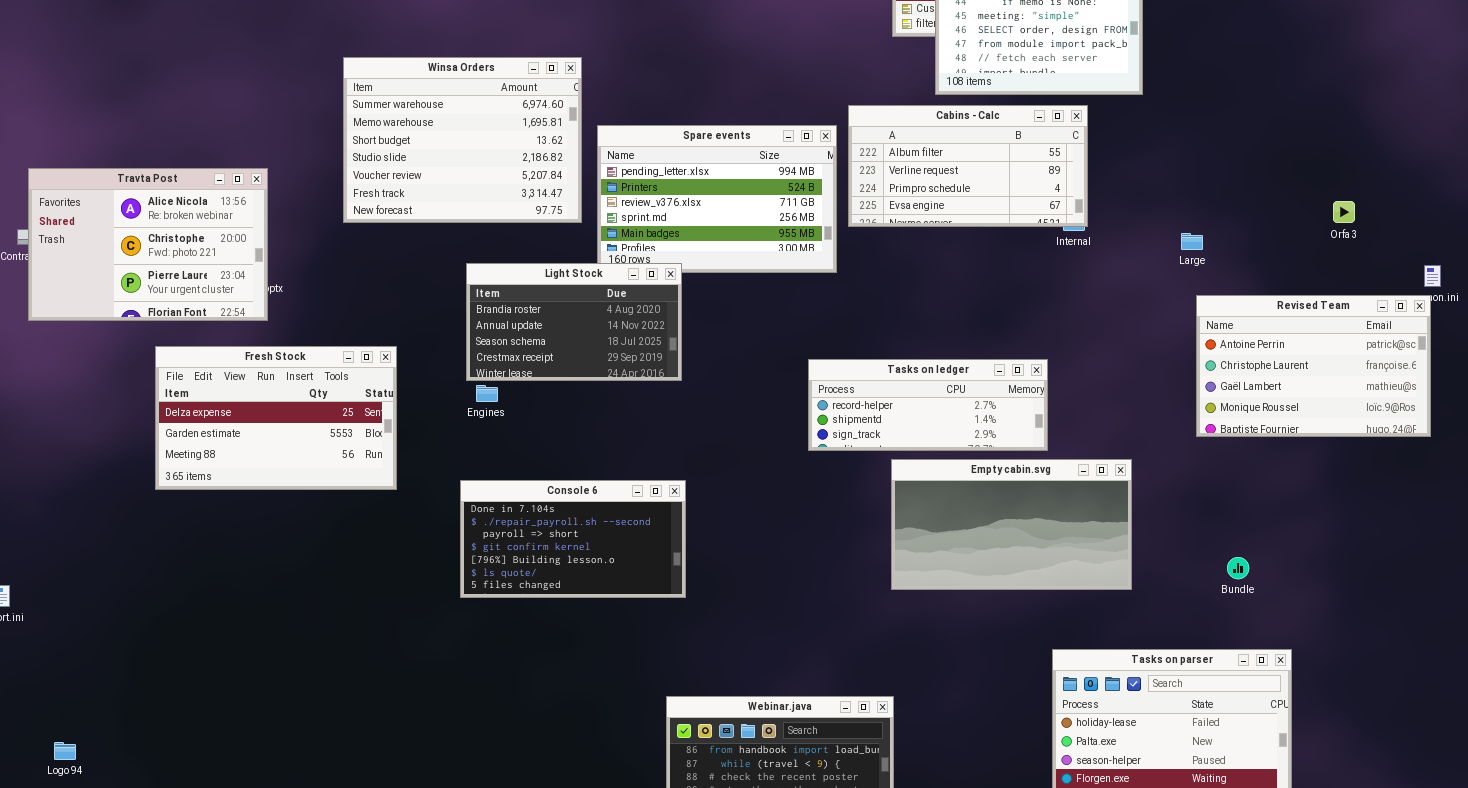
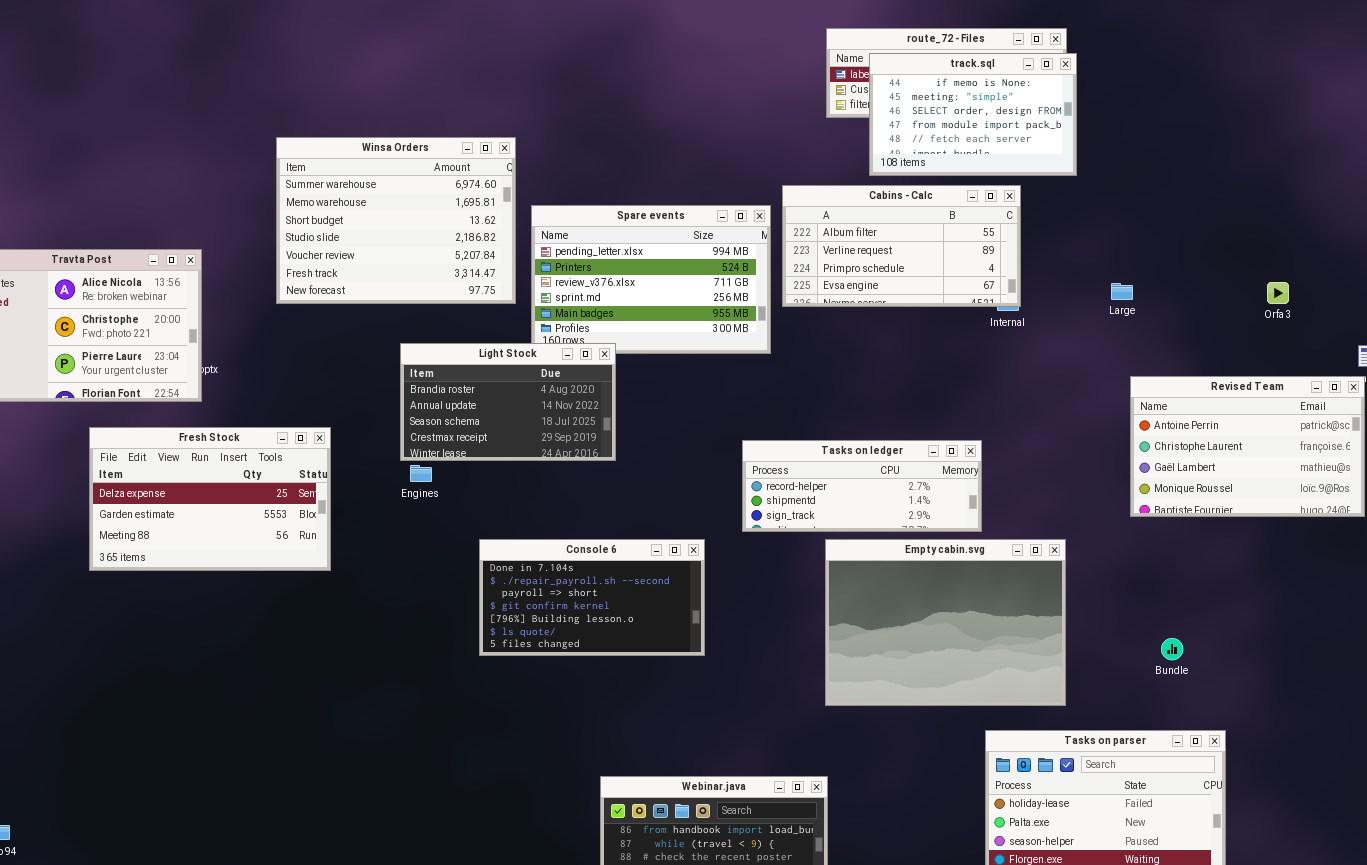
Large: [1181,233,1203,250] -> [1111,283,1133,300], moved
Empty cabin.svg: [891,459,1132,590] -> [825,539,1066,706], resized
Console 6: [460,480,686,598] -> [479,539,705,656], moved

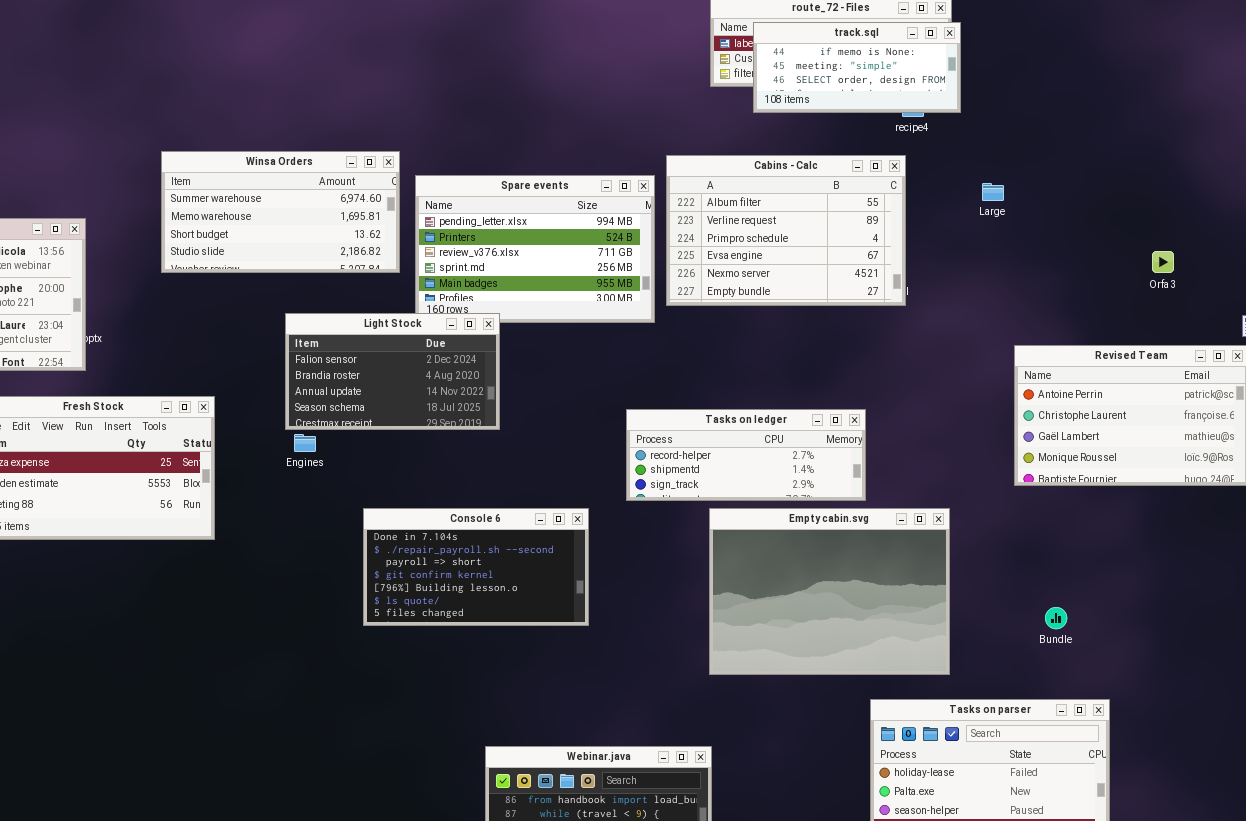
track.sql: [869,53,1077,176] -> [753,22,961,113], resized
Winsa Orders: [276,137,516,304] -> [161,151,400,273], resized
Cabins - Calc: [782,185,1021,307] -> [666,155,906,306], resized
Large: [1111,283,1133,300] -> [982,183,1004,201], moved
Light Stock: [400,343,616,461] -> [285,313,500,430], scrolled up 1 row

